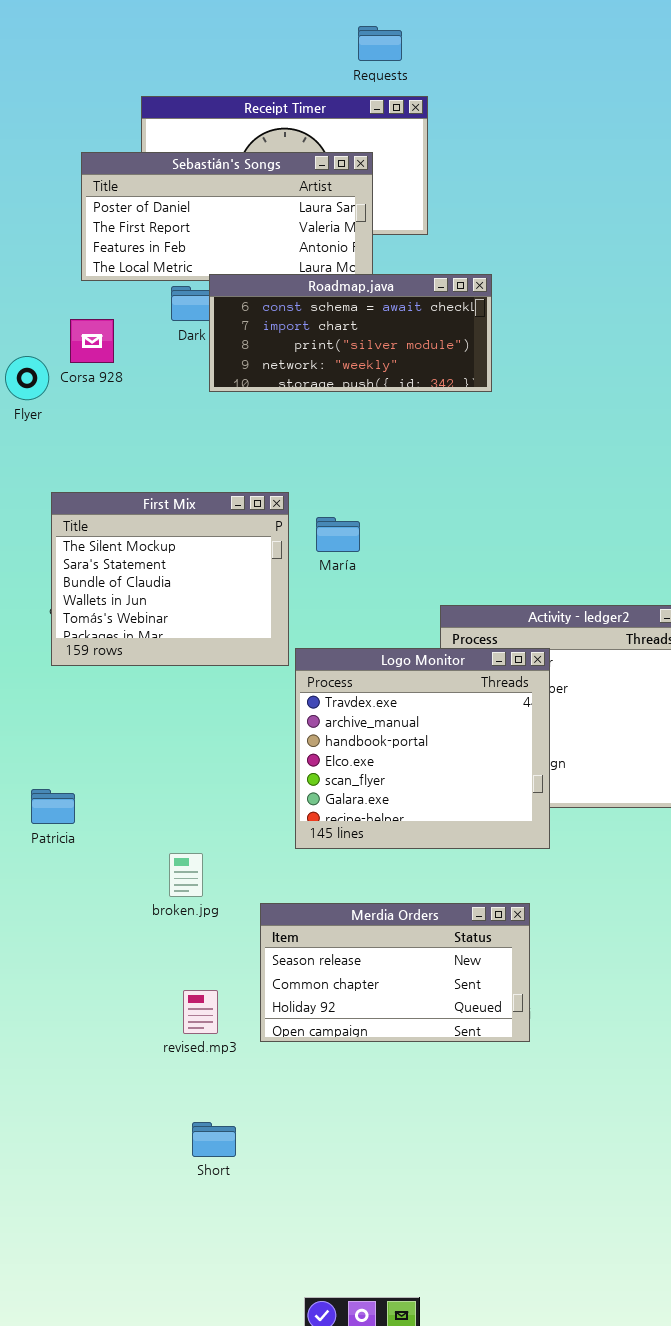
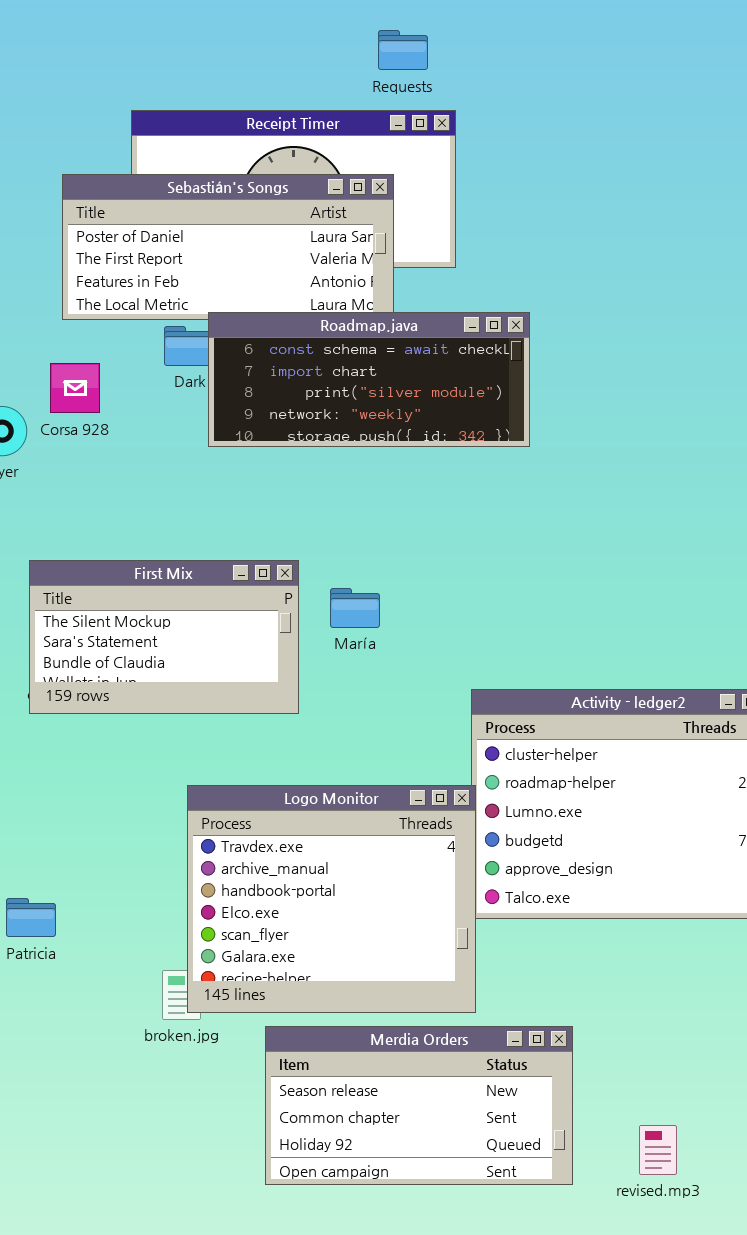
First Mix: [51,492,289,666] -> [29,560,299,714], resized
Logo Monitor: [295,648,550,849] -> [187,785,476,1013], moved
revised.mp3: [183,990,218,1034] -> [639,1125,677,1175], moved

